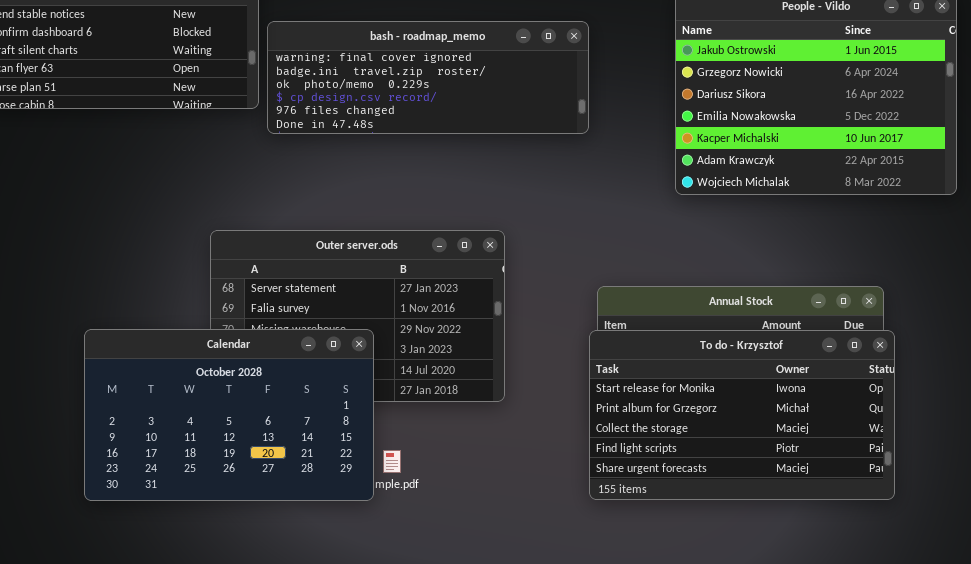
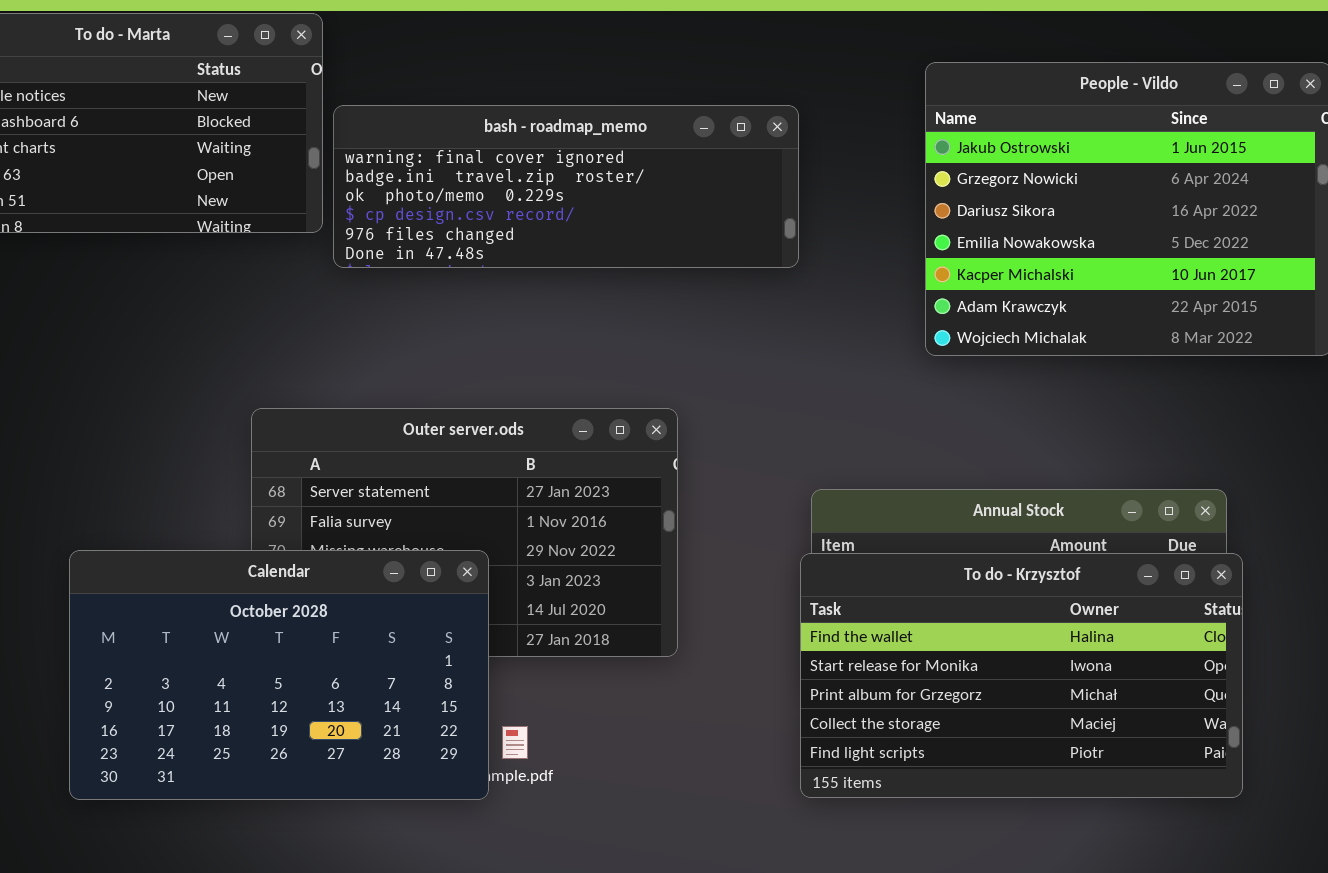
To do - Krzysztof: [589,330,895,500] -> [800,553,1243,798], scrolled up 1 row

